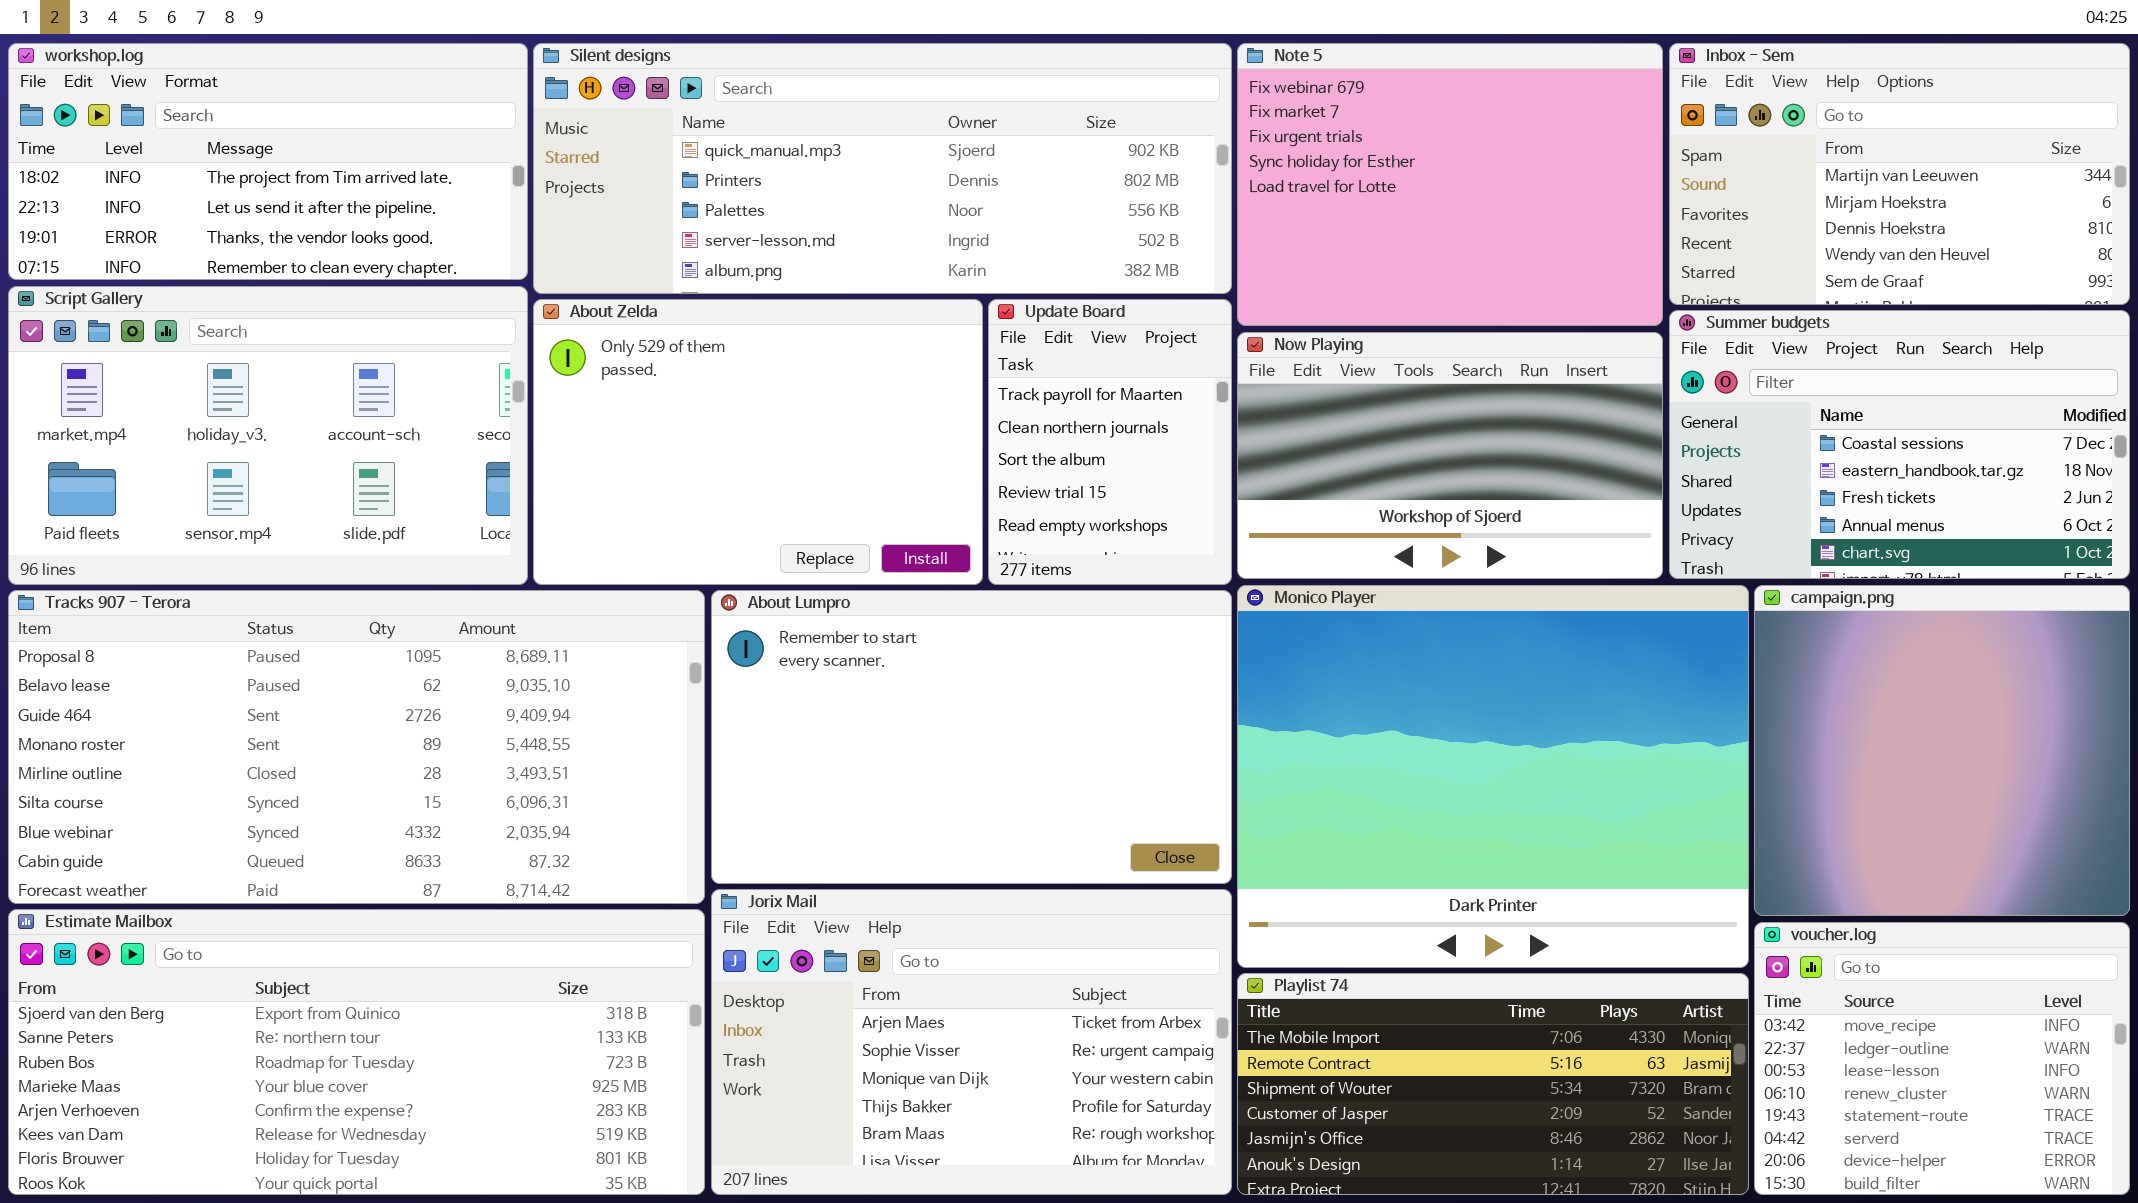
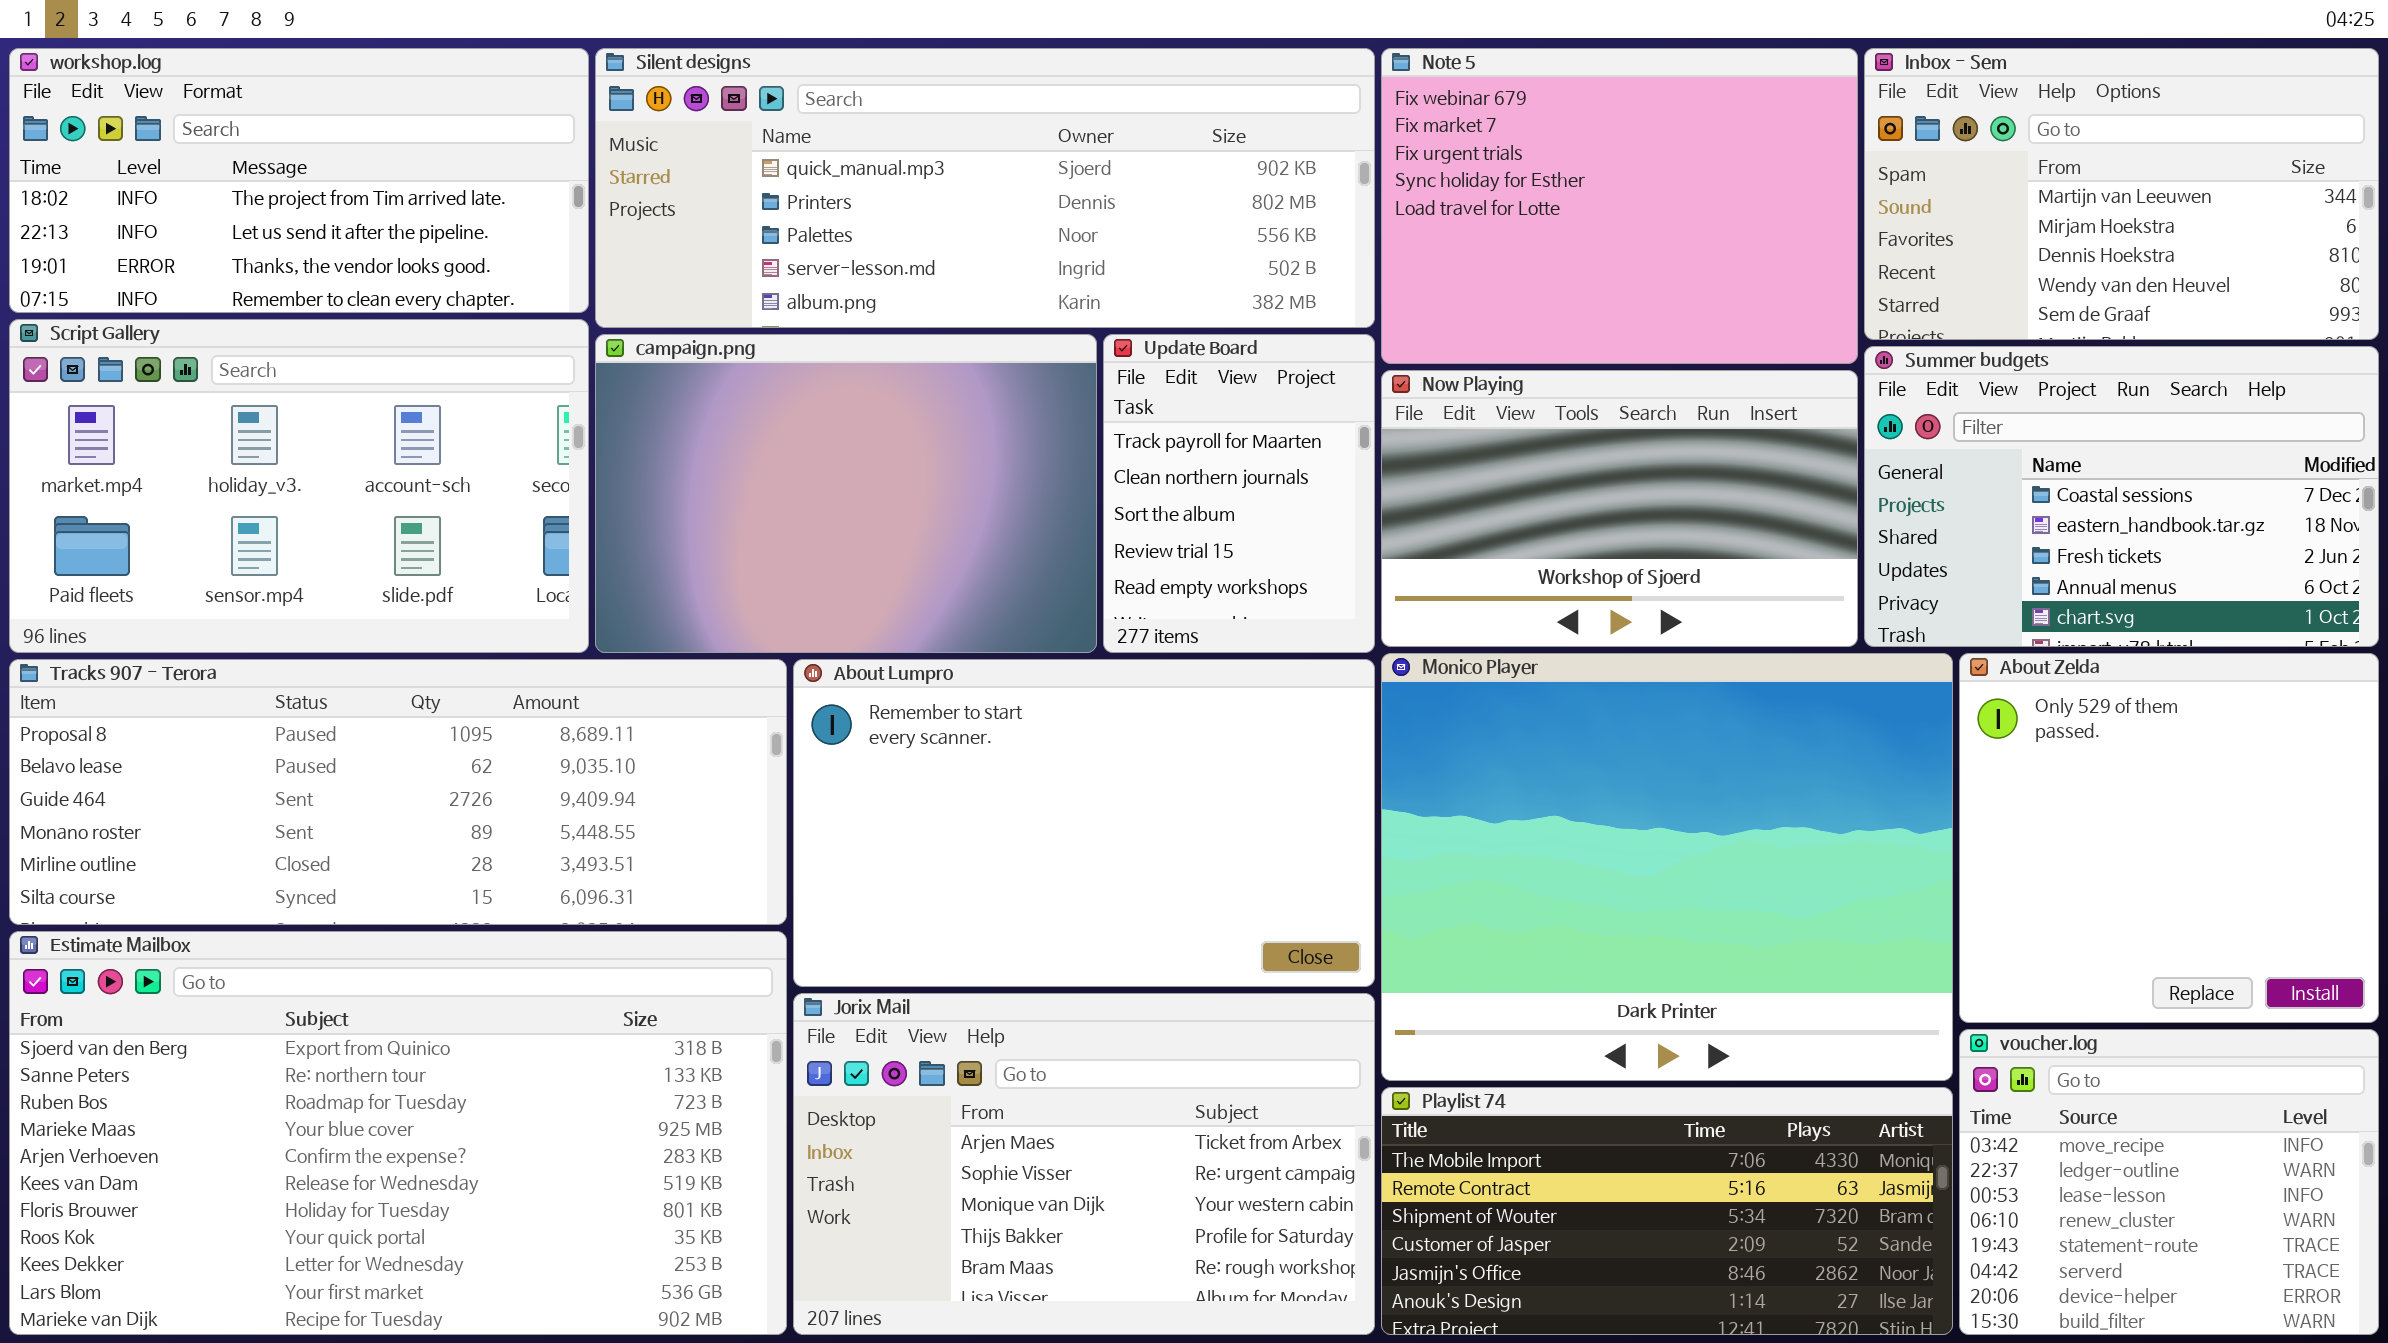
About Zelda: [533,299,983,585] -> [1959,653,2379,1023], moved, resized
campaign.png: [1754,585,2130,916] -> [595,334,1097,653], moved, resized
Tracks 907 - Terora: [8,590,705,904] -> [9,659,787,925], resized
Estimate Mailbox: [8,909,705,1195] -> [9,931,787,1335], resized

